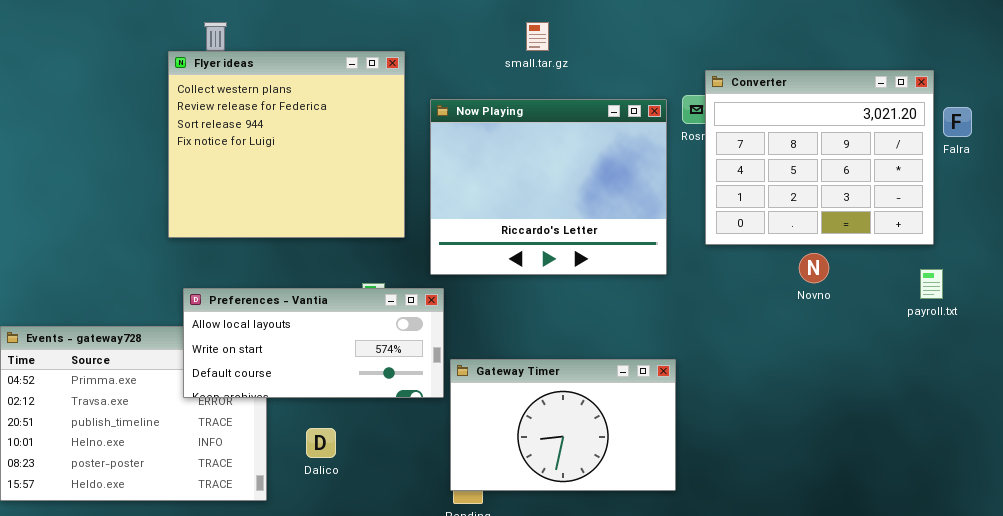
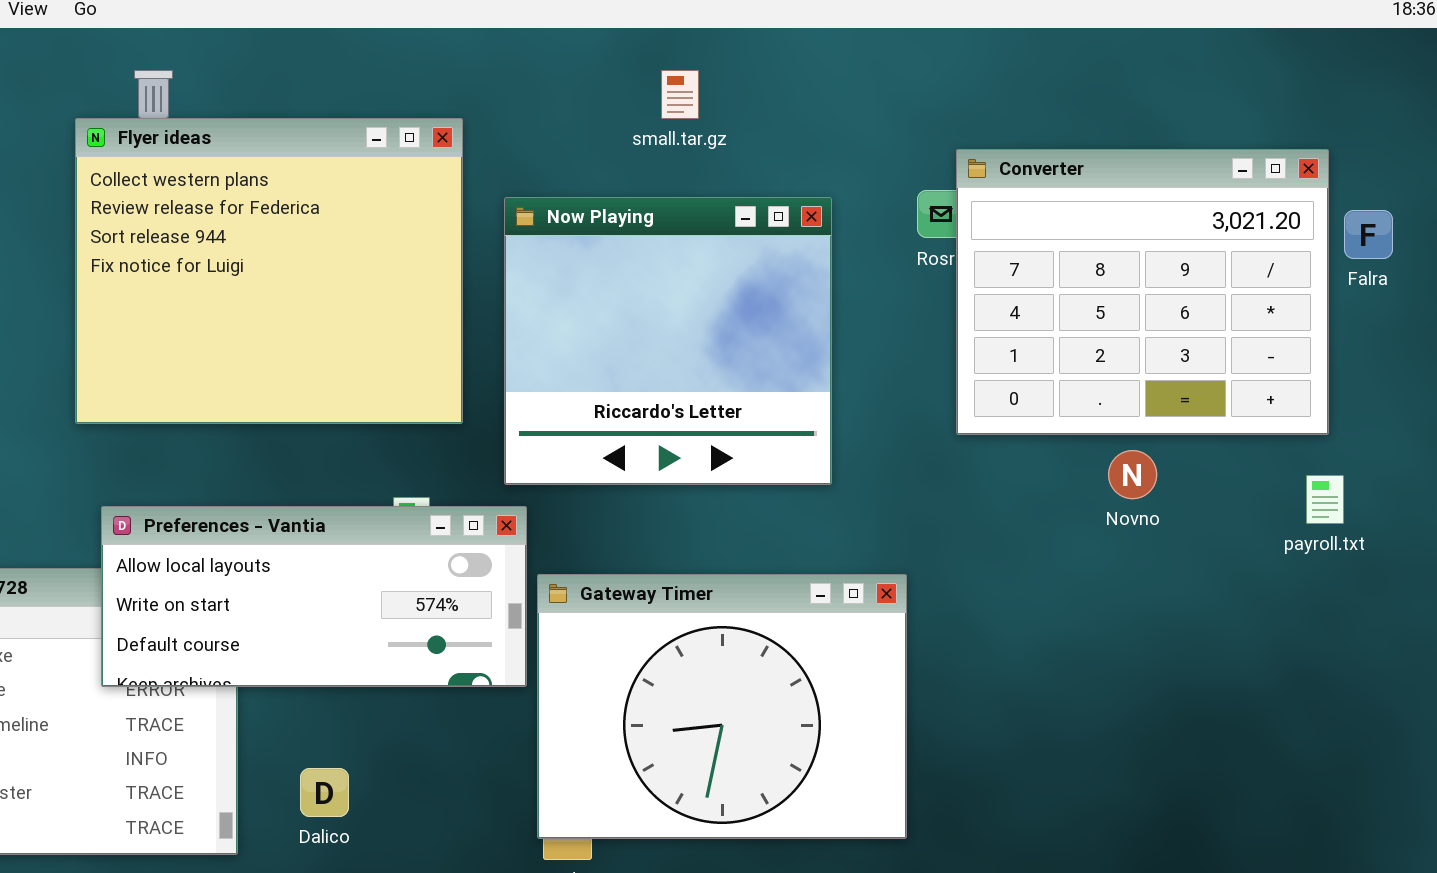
Now Playing: [430,99,667,275] -> [504,197,832,485], resized
Gateway Timer: [450,359,676,491] -> [537,574,907,839], resized
Dalico: [306,428,336,458] -> [300,768,349,817], moved

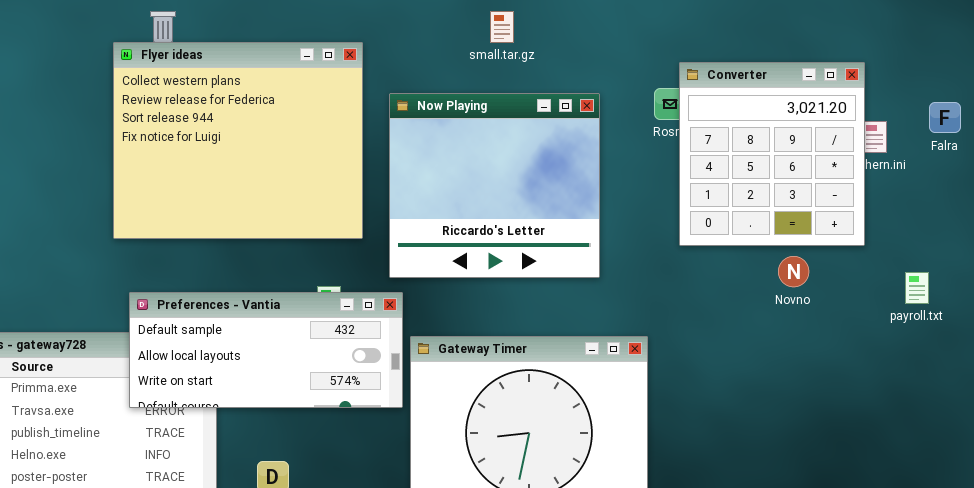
Converter: [956,149,1329,435] -> [679,62,865,246], resized
Preferences - Vantia: [101,506,527,687] -> [129,292,403,408], scrolled up 1 row

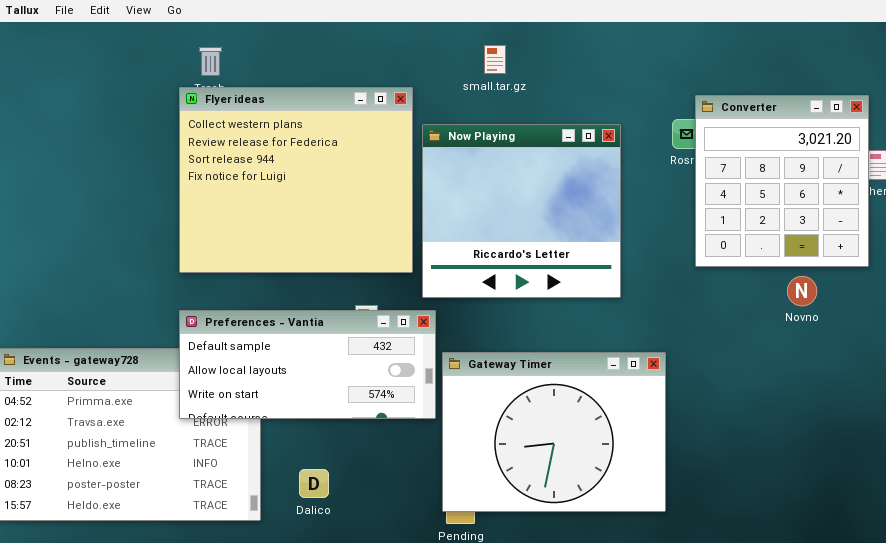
small.tar.gz: [490,11,514,43] -> [484,45,506,74], moved
Flyer ideas: [113,42,363,239] -> [179,87,413,273], moved

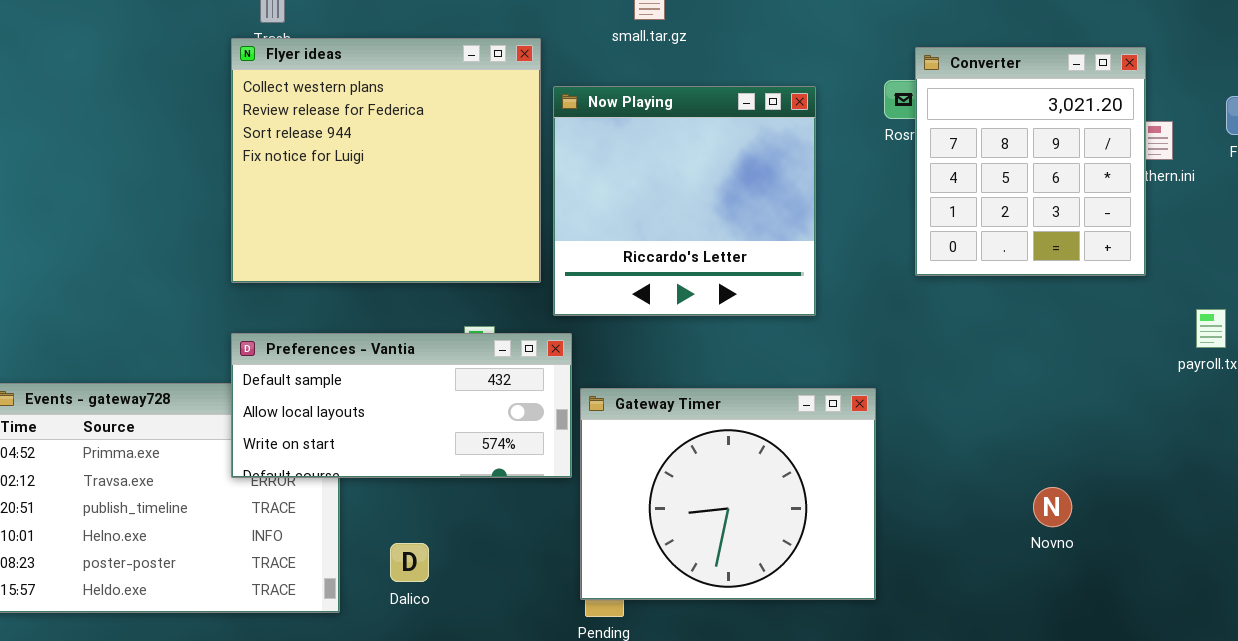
Novno: [787,276,817,306] -> [1033,487,1072,527], moved

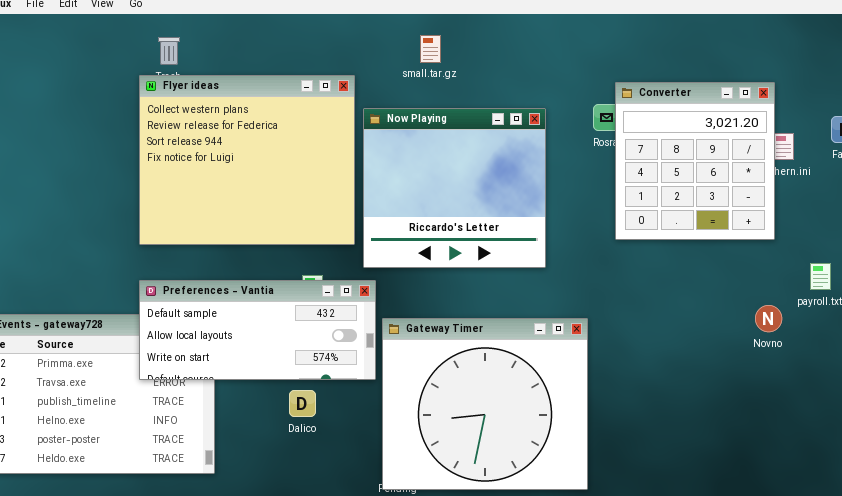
Gateway Timer: [580,388,876,600] -> [382,318,588,490], resized
Novno: [1033,487,1072,527] -> [755,305,782,332], moved
Dalico: [390,543,429,582] -> [289,390,316,417], moved

